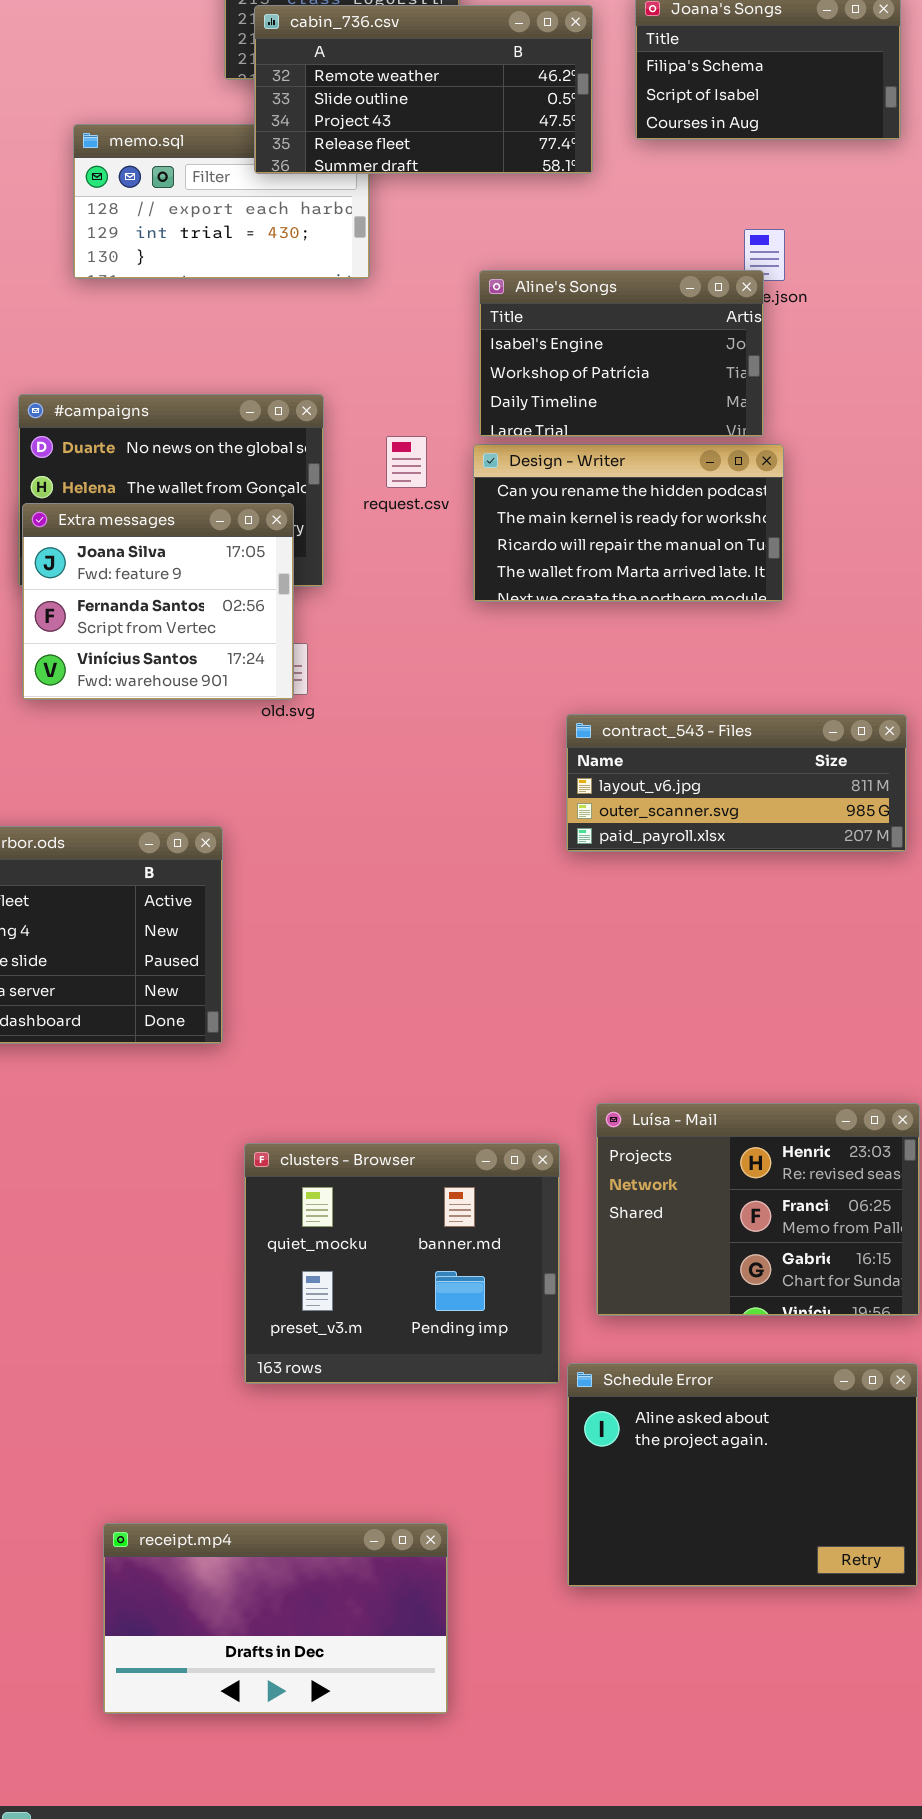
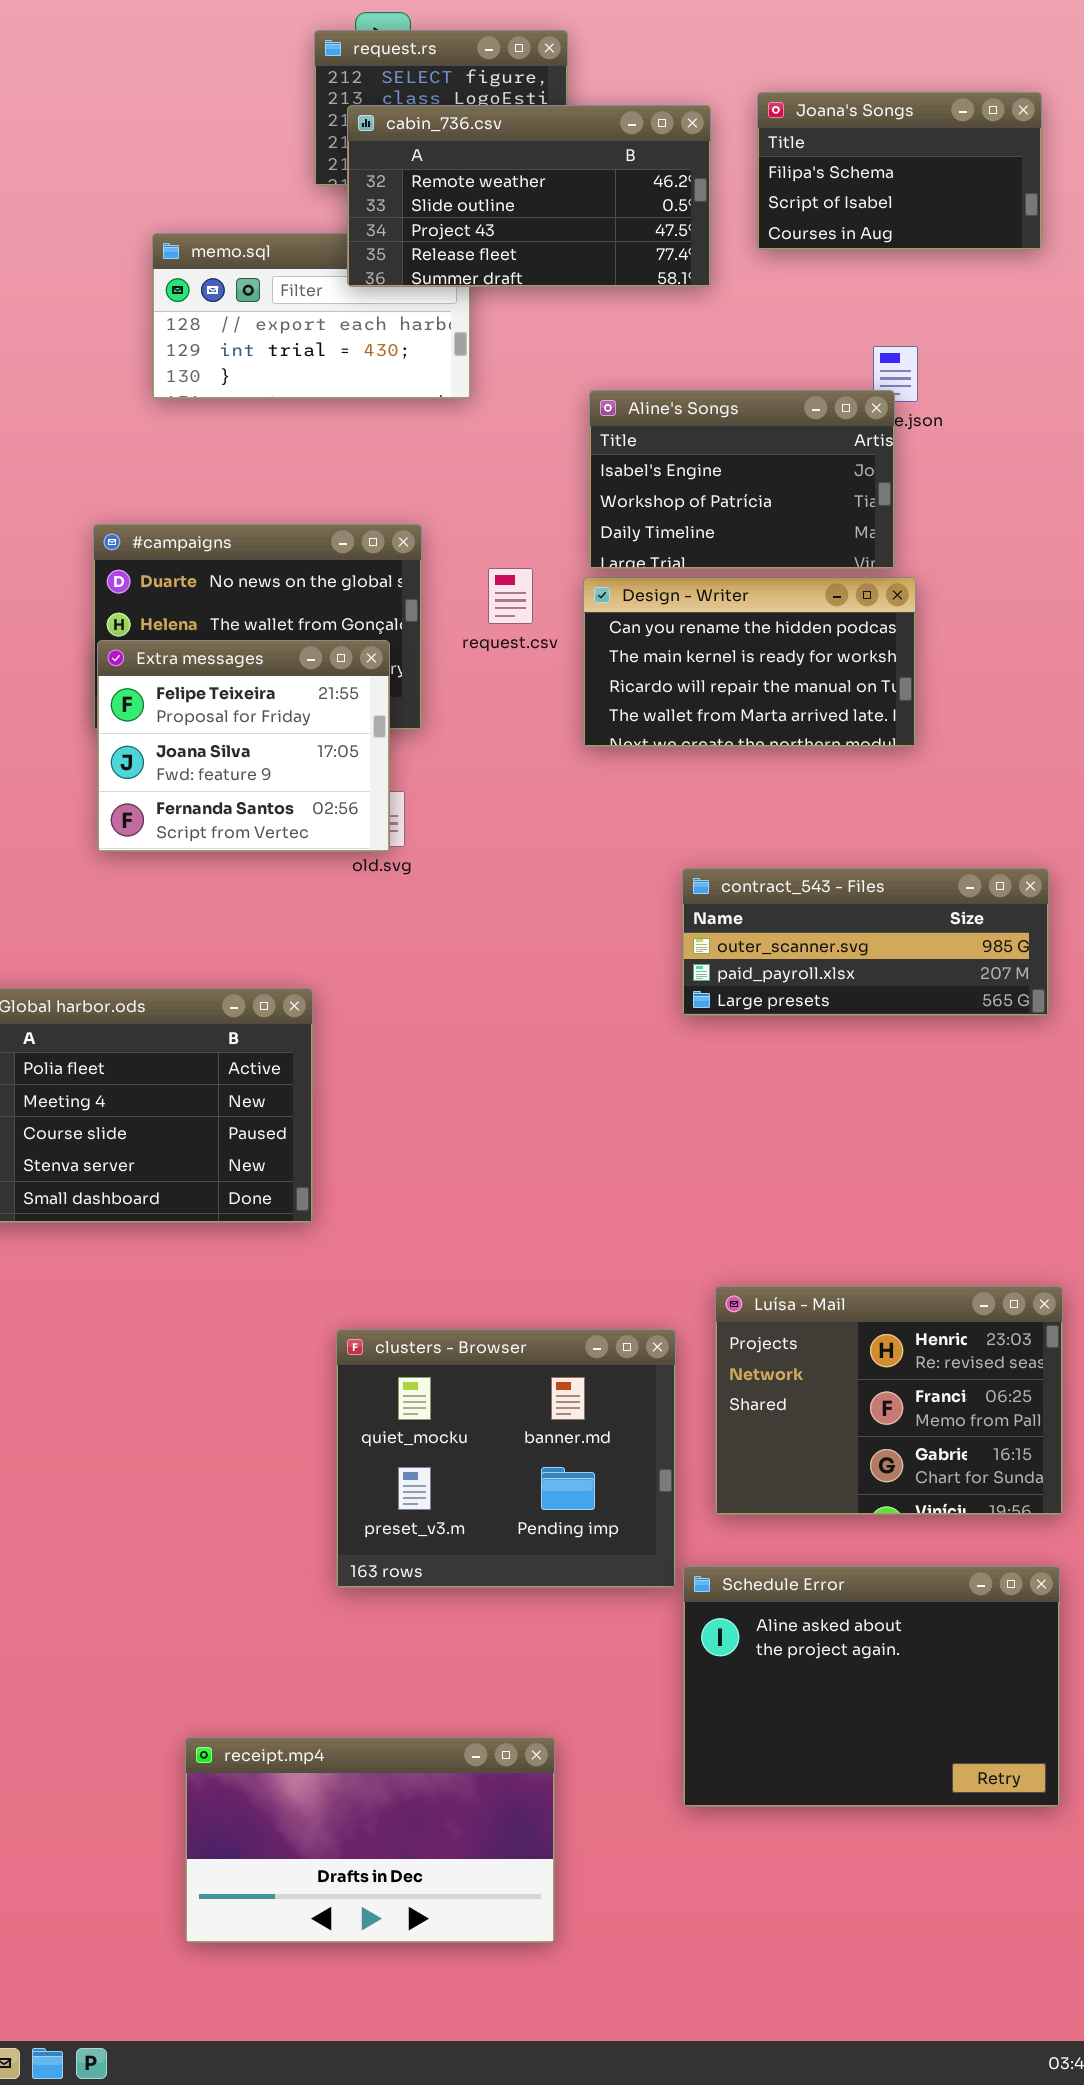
Extra messages: [22,503,294,700] -> [97,640,390,852], scrolled up 1 row
contract_543 - Files: [566,714,907,852] -> [682,868,1049,1016], scrolled down 1 row

